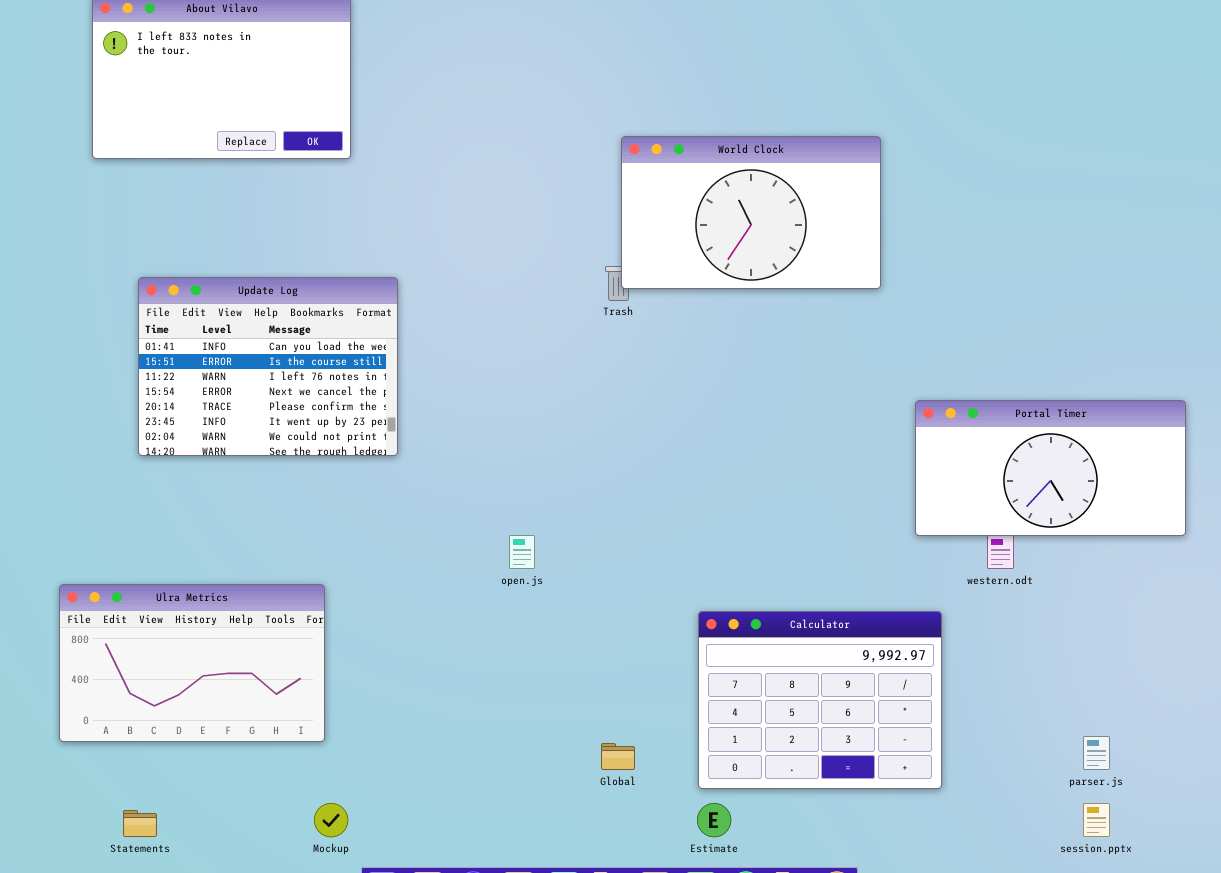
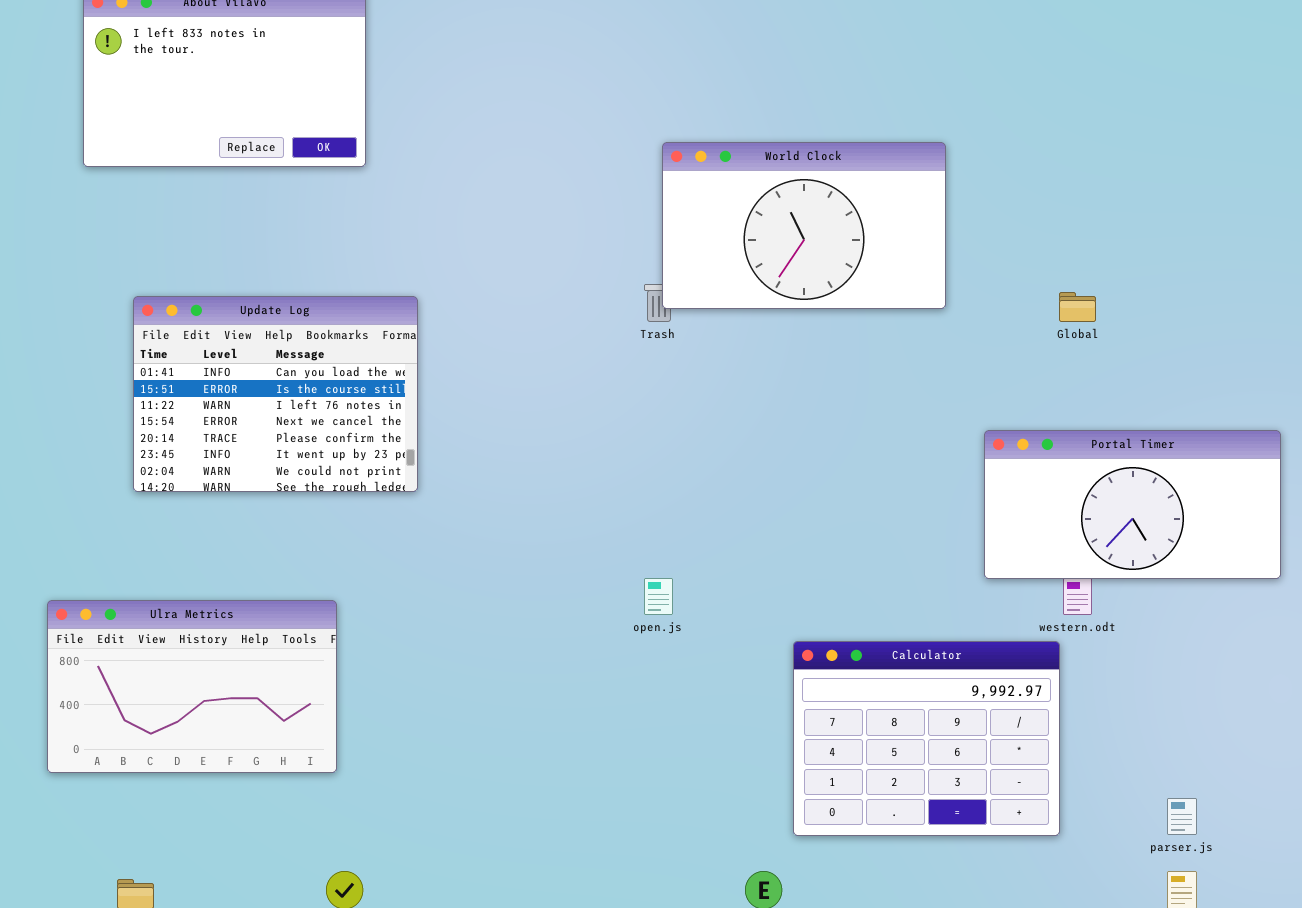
open.js: [509,535,535,569] -> [644,578,673,615], moved
Ulra Metrics: [59,584,325,742] -> [47,600,337,773], moved
Calculator: [698,611,942,789] -> [793,641,1060,836], moved
Global: [601,743,635,770] -> [1059,292,1096,322], moved

